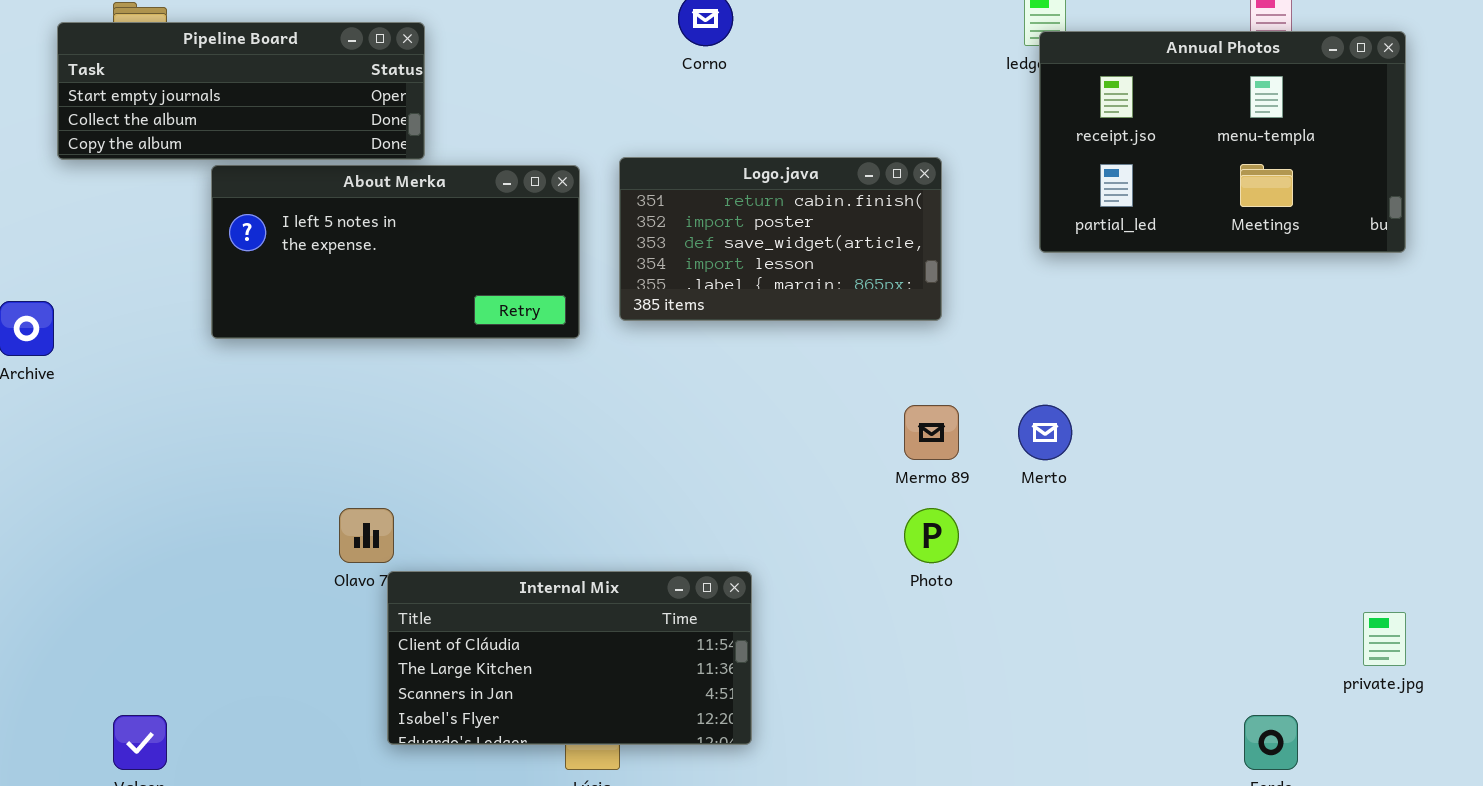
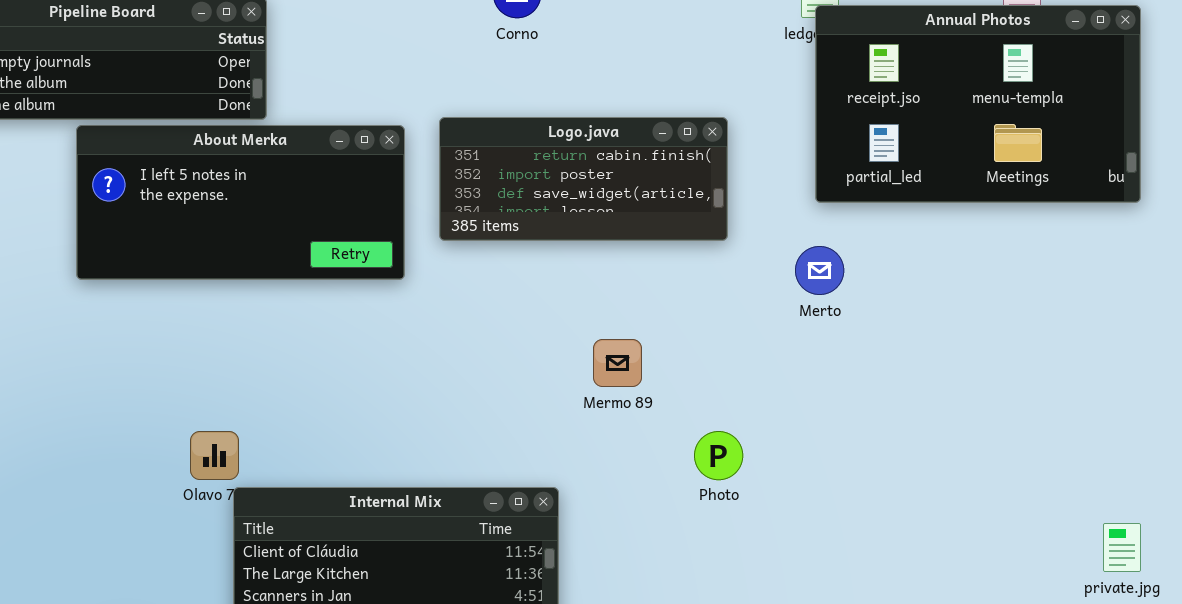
Logo.java: [619,157,942,321] -> [439,117,728,241], resized
Mermo 89: [904,405,959,460] -> [593,339,642,387], moved
Merto: [1018,405,1072,460] -> [795,246,844,295], moved

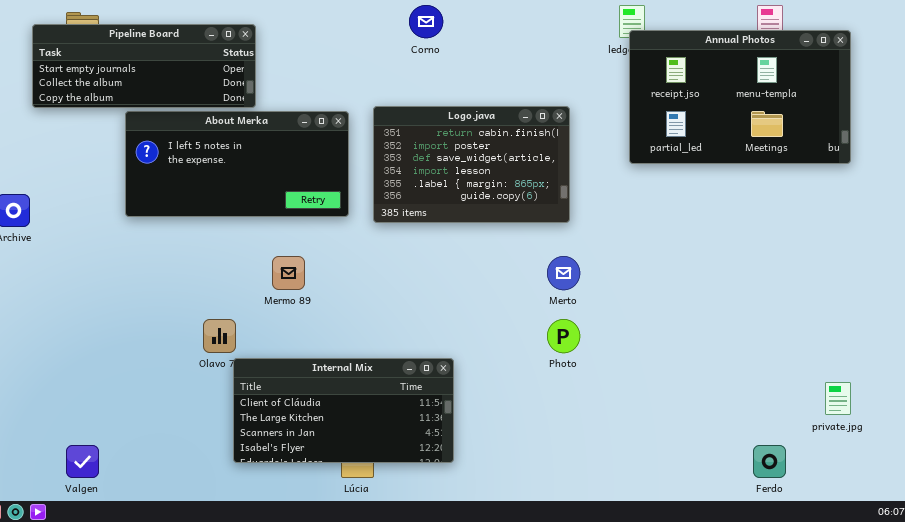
Logo.java: [439,117,728,241] -> [373,106,570,223], resized
Merto: [795,246,844,295] -> [547,256,580,290], moved
Mermo 89: [593,339,642,387] -> [272,256,305,290], moved

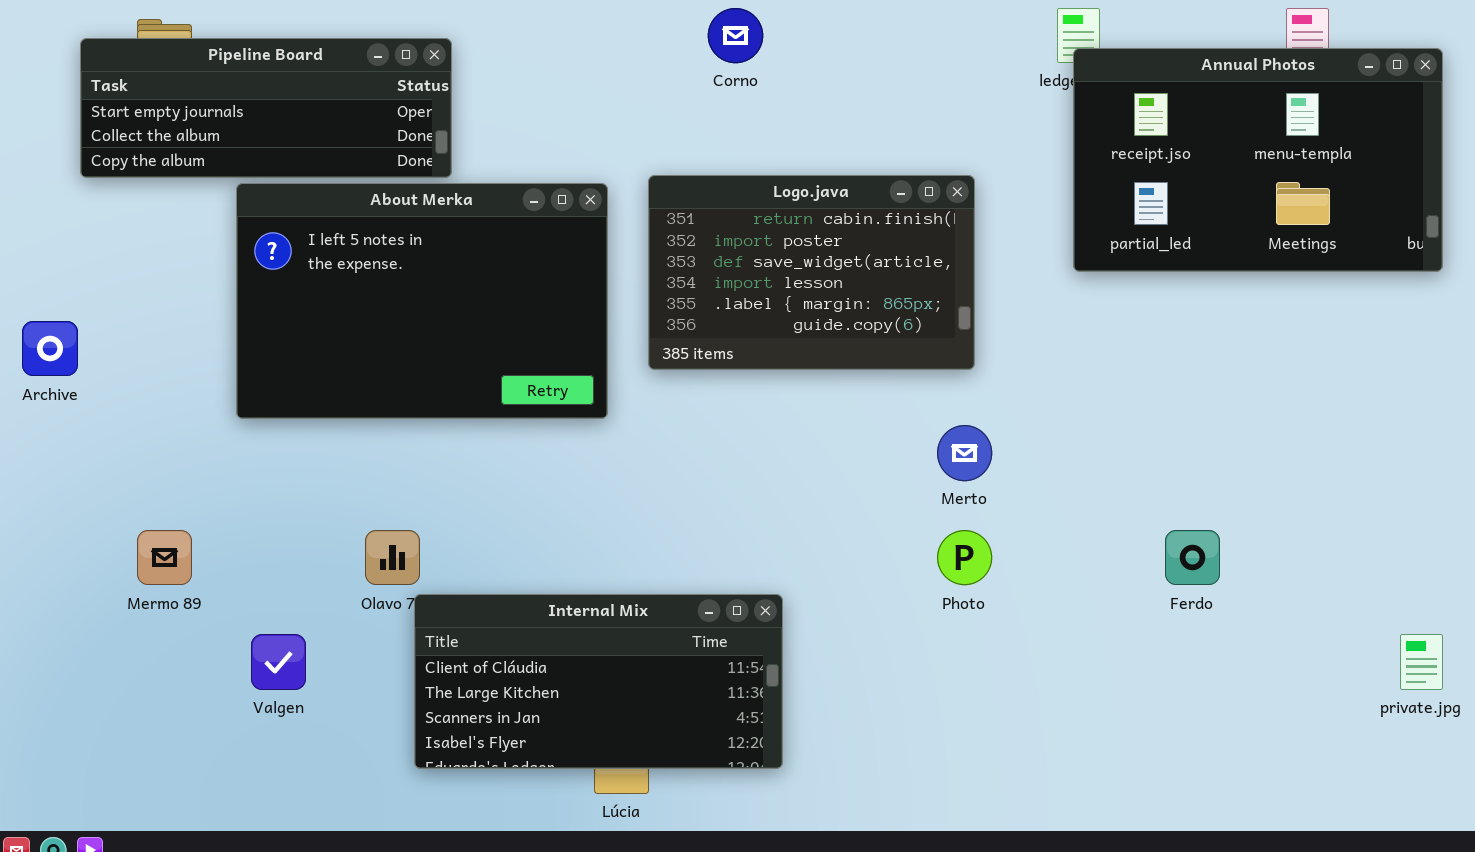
About Merka: [125,111,349,217] -> [236,183,608,419], resized
Mermo 89: [272,256,305,290] -> [137,530,192,585], moved
Valgen: [66,445,99,478] -> [251,634,306,690], moved
Ferdo: [753,445,786,478] -> [1165,530,1220,585], moved

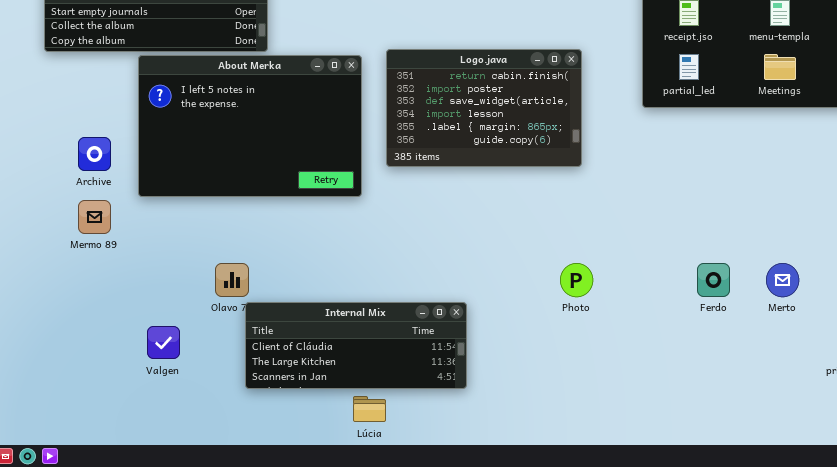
Archive: [22,321,78,376] -> [78,137,111,171], moved
Merto: [937,425,992,481] -> [766,263,799,297], moved
Mermo 89: [137,530,192,585] -> [78,200,111,234], moved
Internal Mix: [414,594,783,769] -> [245,302,467,389], resized

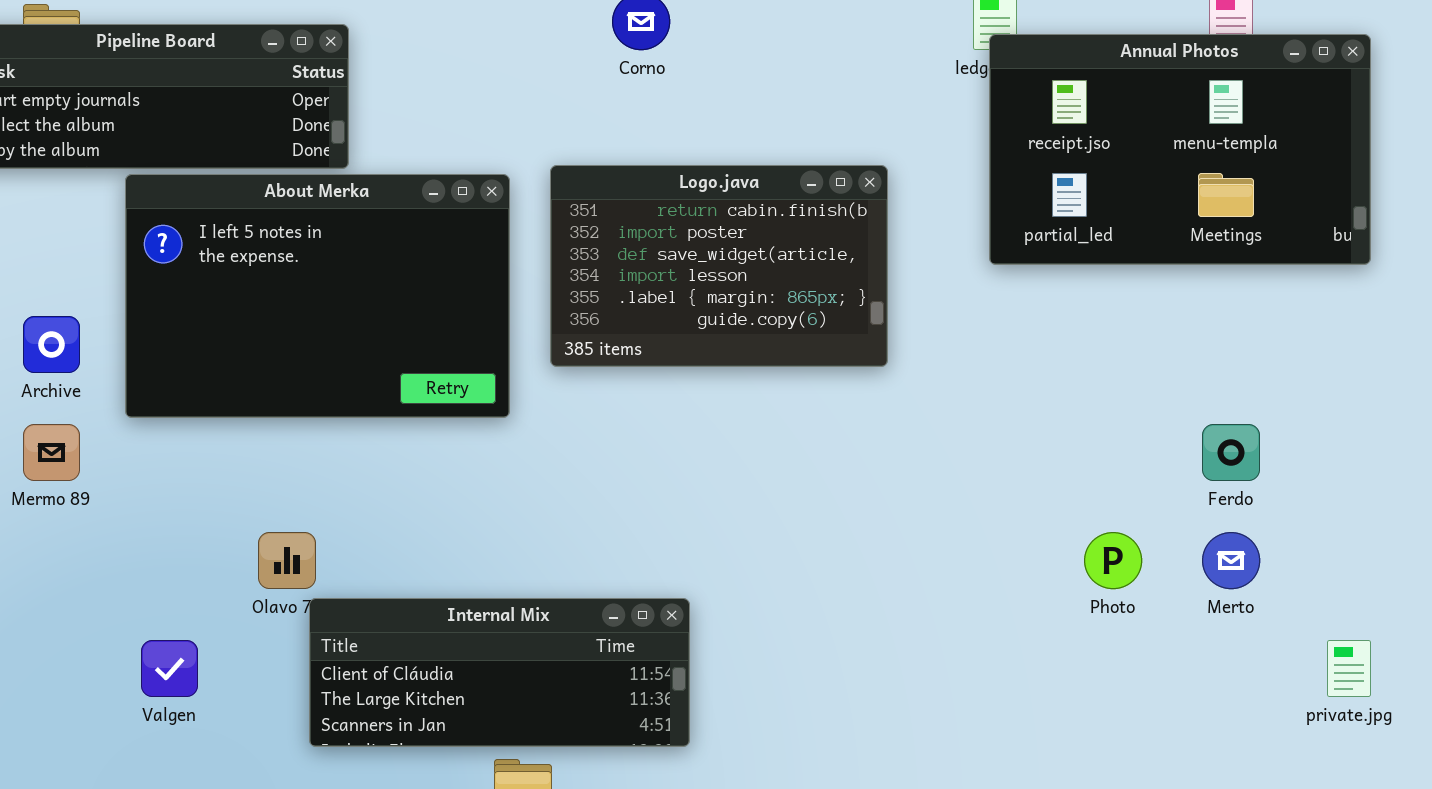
Photo: [560,263,593,297] -> [1084,532,1142,589], moved
Ferdo: [697,263,730,297] -> [1202,424,1260,481], moved

